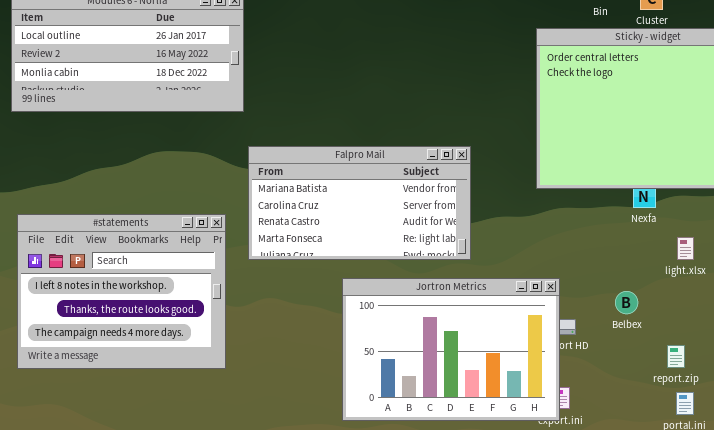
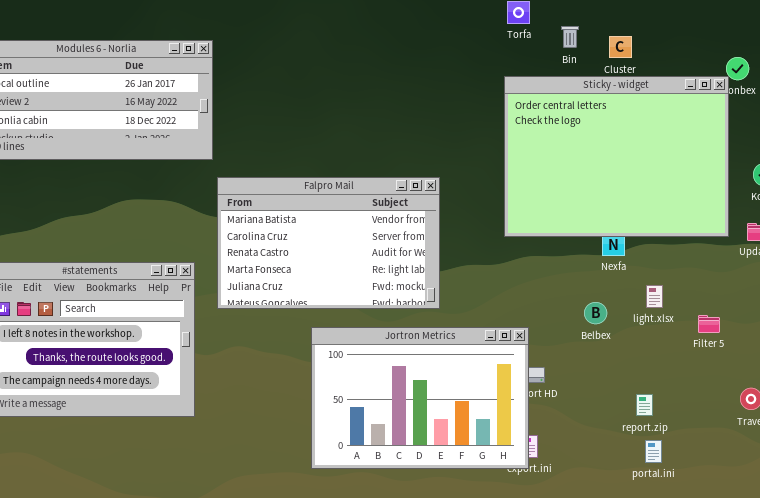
Falpro Mail: [248,146,471,260] -> [217,177,440,309], resized
Belbex: [615,291,638,314] -> [584,302,607,324], moved

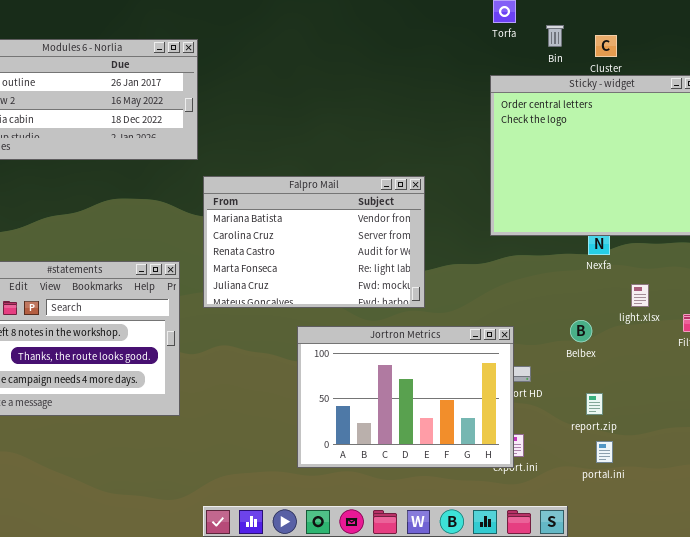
Belbex: [584,302,607,324] -> [570,320,592,342], moved
report.zip: [636,394,653,416] -> [586,393,603,415], moved
portal.ini: [645,440,662,463] -> [596,441,613,463], moved

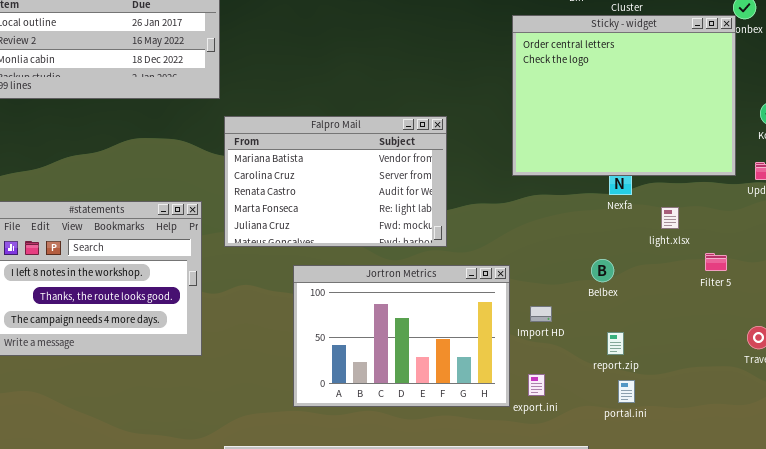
light.xlsx: [631,284,649,307] -> [661,207,679,229], moved
Jortron Metrics: [297,326,514,468] -> [293,265,510,407], moved

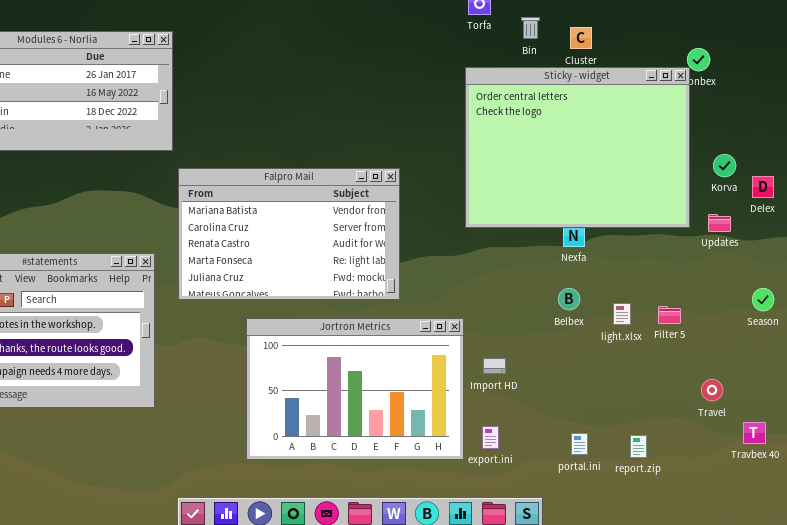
light.xlsx: [661,207,679,229] -> [613,303,631,325], moved
Belbex: [591,259,614,282] -> [558,288,580,310], moved
report.zip: [607,332,624,355] -> [630,435,647,458], moved

